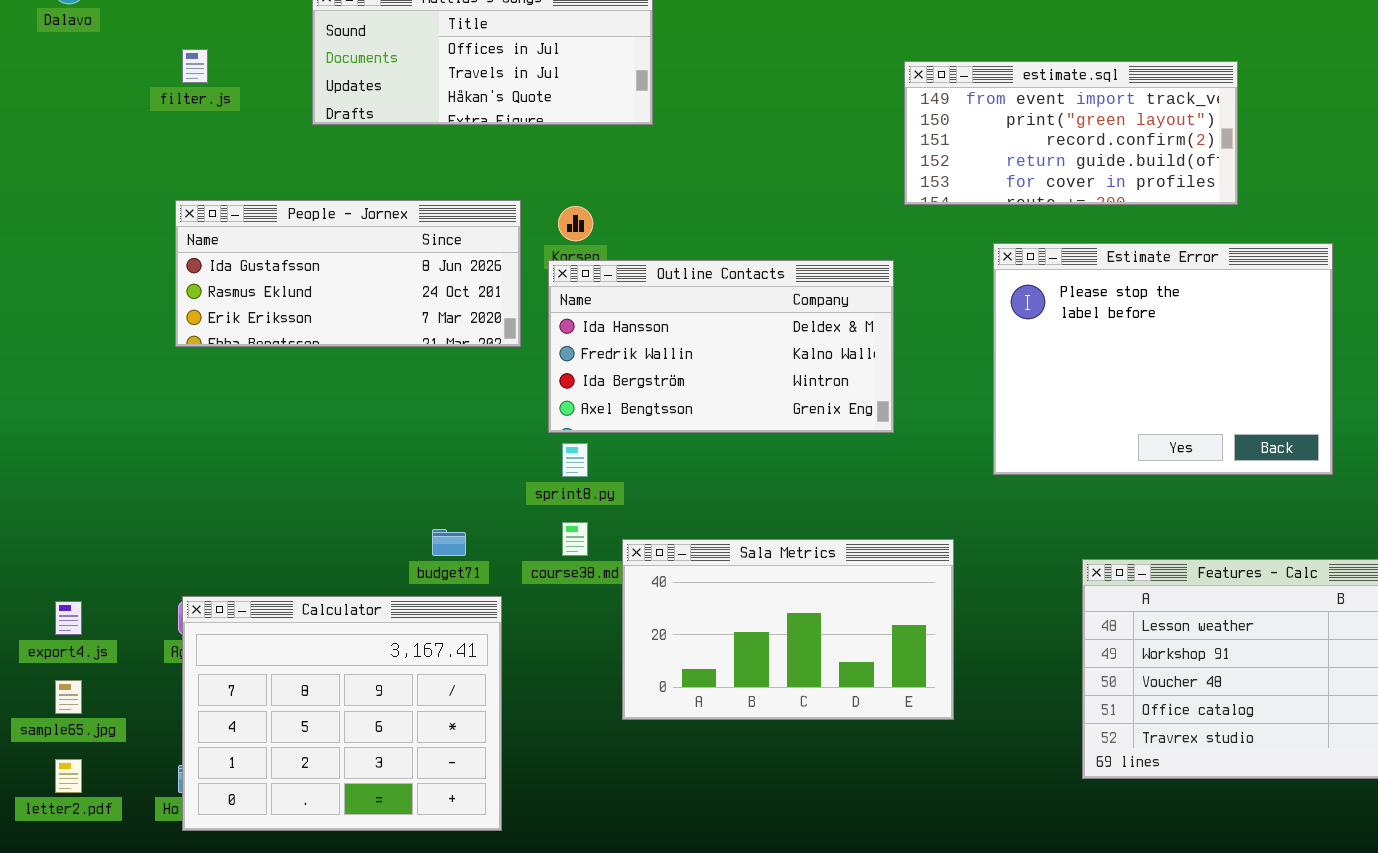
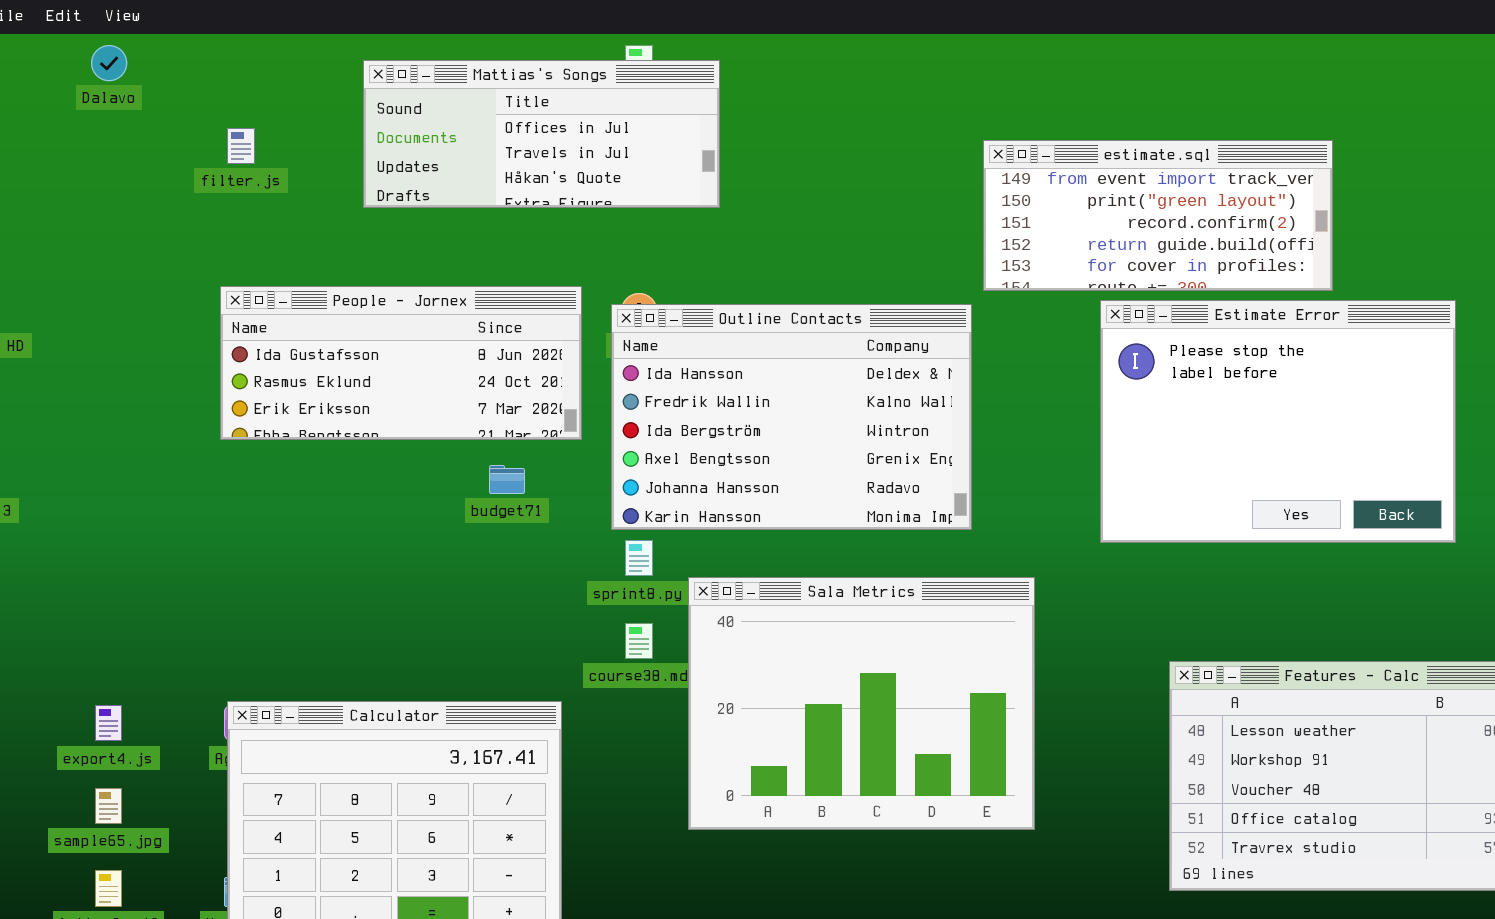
Estimate Error: [993,243,1333,475] -> [1100,300,1456,543], moved
Outline Contacts: [548,260,894,433] -> [611,304,972,530], resized
budget71: [432,529,466,556] -> [489,465,525,494], moved
Sala Metrics: [622,539,954,720] -> [688,577,1035,830], resized

